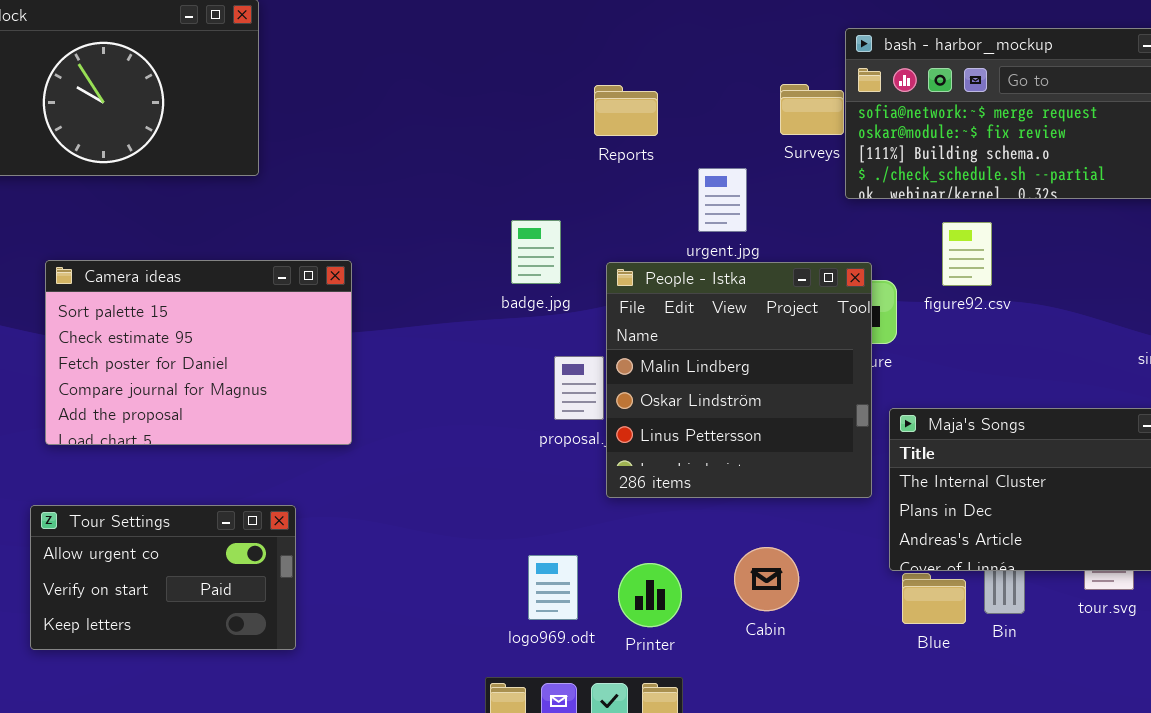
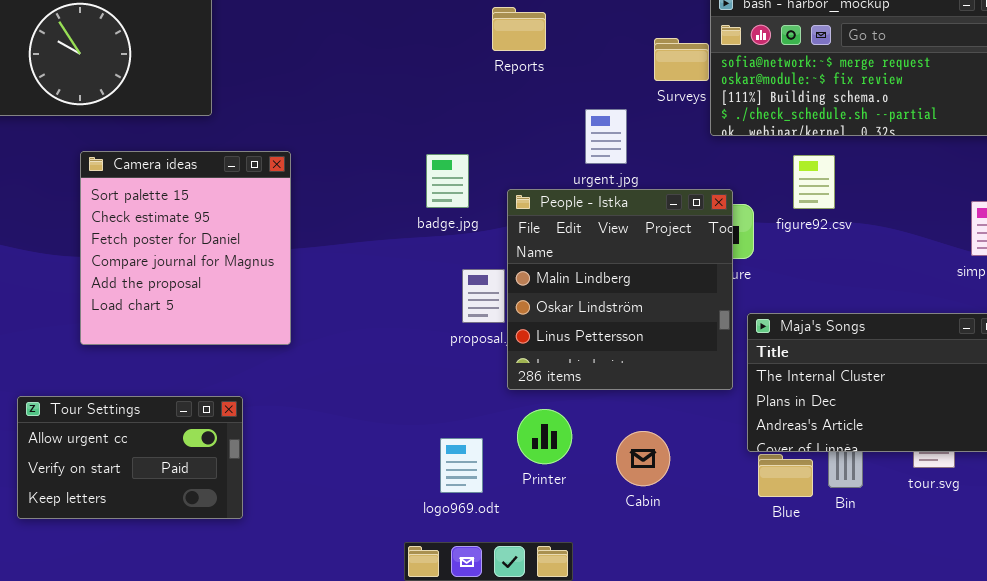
Reports: [594,85,658,136] -> [492,7,546,51], moved
Camera ideas: [45,260,352,445] -> [80,151,291,345], resized
Printer: [618,563,682,627] -> [517,409,572,464], moved

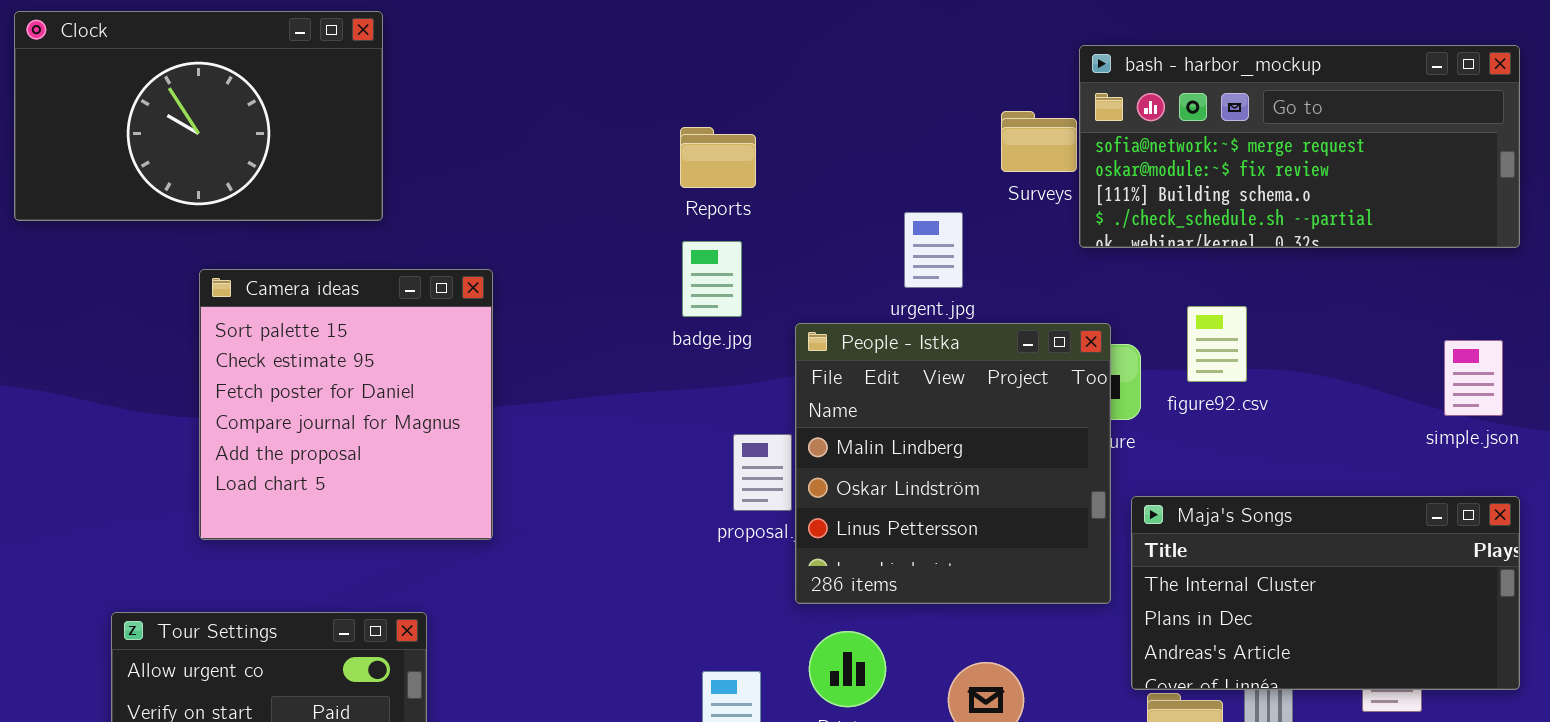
Reports: [492,7,546,51] -> [680,127,756,188], moved
badge.jpg: [426,154,469,208] -> [682,241,742,317], moved
figure92.csv: [793,155,835,209] -> [1187,306,1247,382], moved

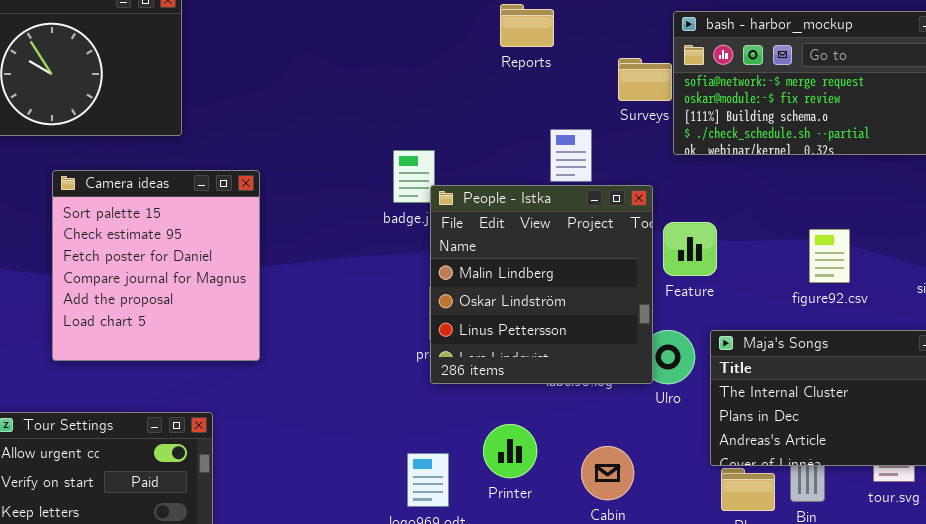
Reports: [680,127,756,188] -> [500,4,554,47], moved
figure92.csv: [1187,306,1247,382] -> [809,229,850,283], moved
People - Istka: [795,323,1111,604] -> [430,185,653,384], moved

